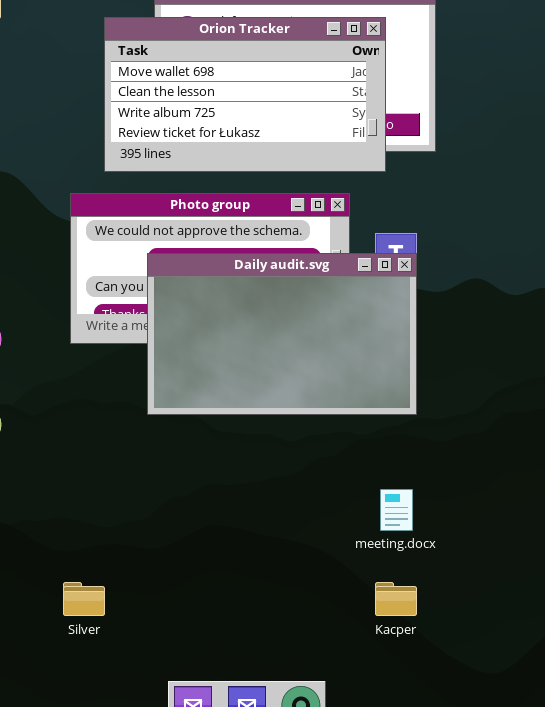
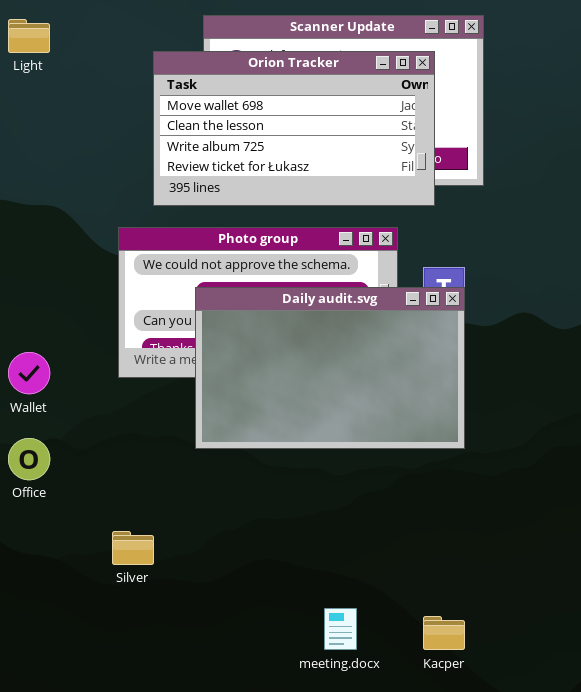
meeting.docx: [380,489,413,531] -> [324,608,357,650], moved
Silver: [63,582,105,616] -> [112,531,154,565], moved

